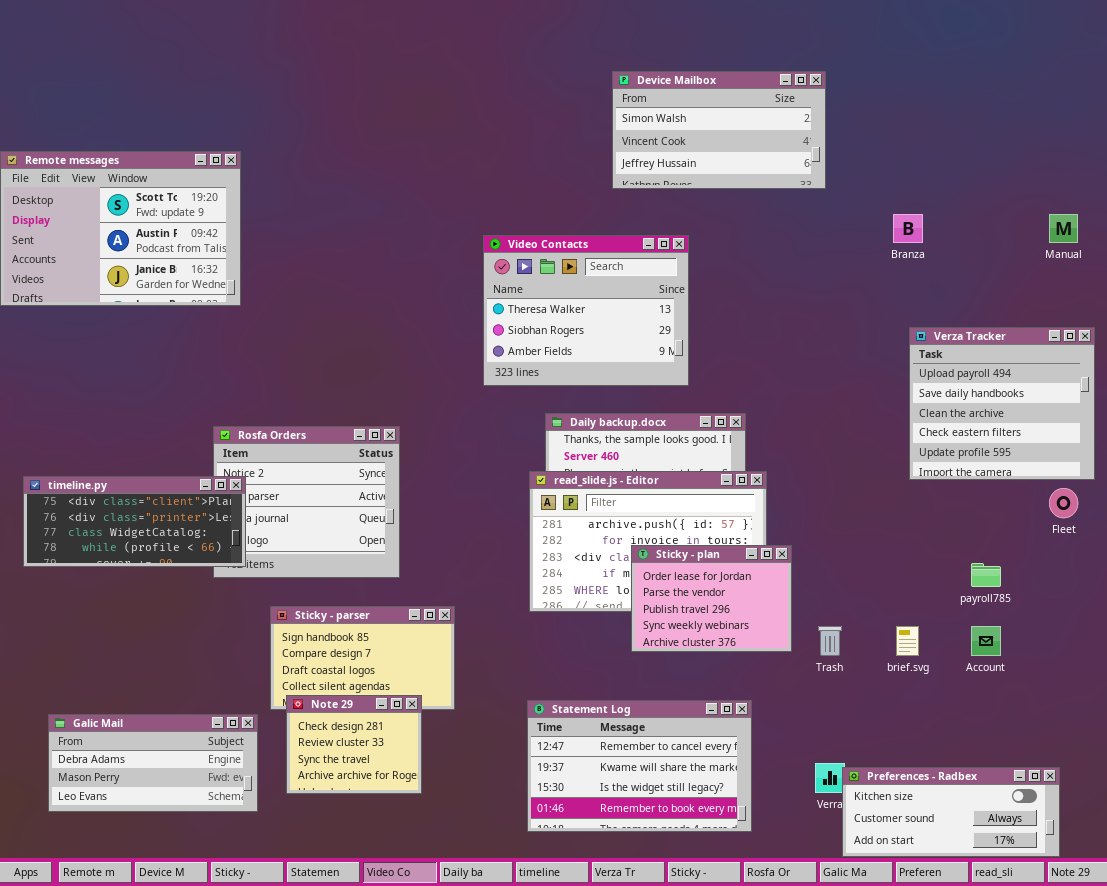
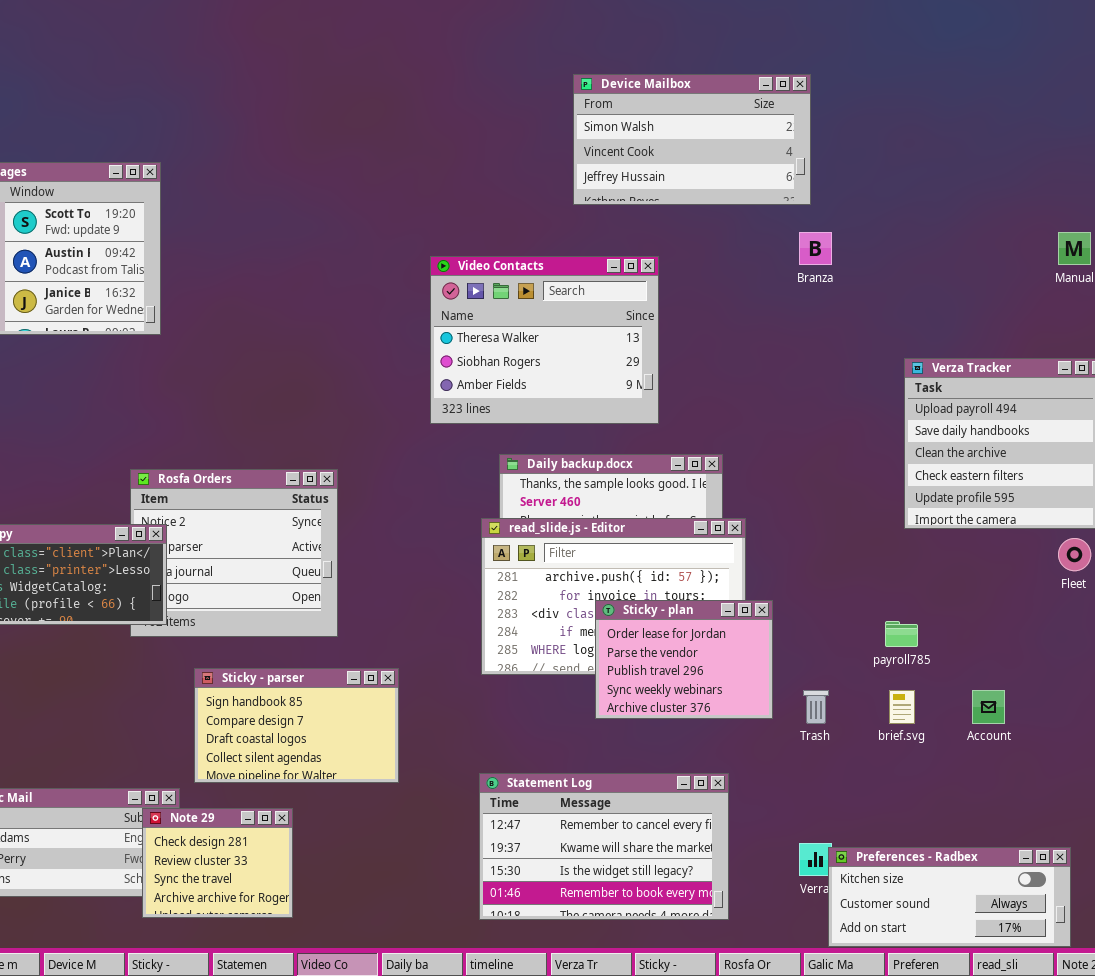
Branza: [893,214,923,243] -> [799,232,832,265], moved
payroll785: [971,563,1001,587] -> [885,621,918,647], moved
Note 29: [286,695,422,794] -> [142,808,293,918], moved

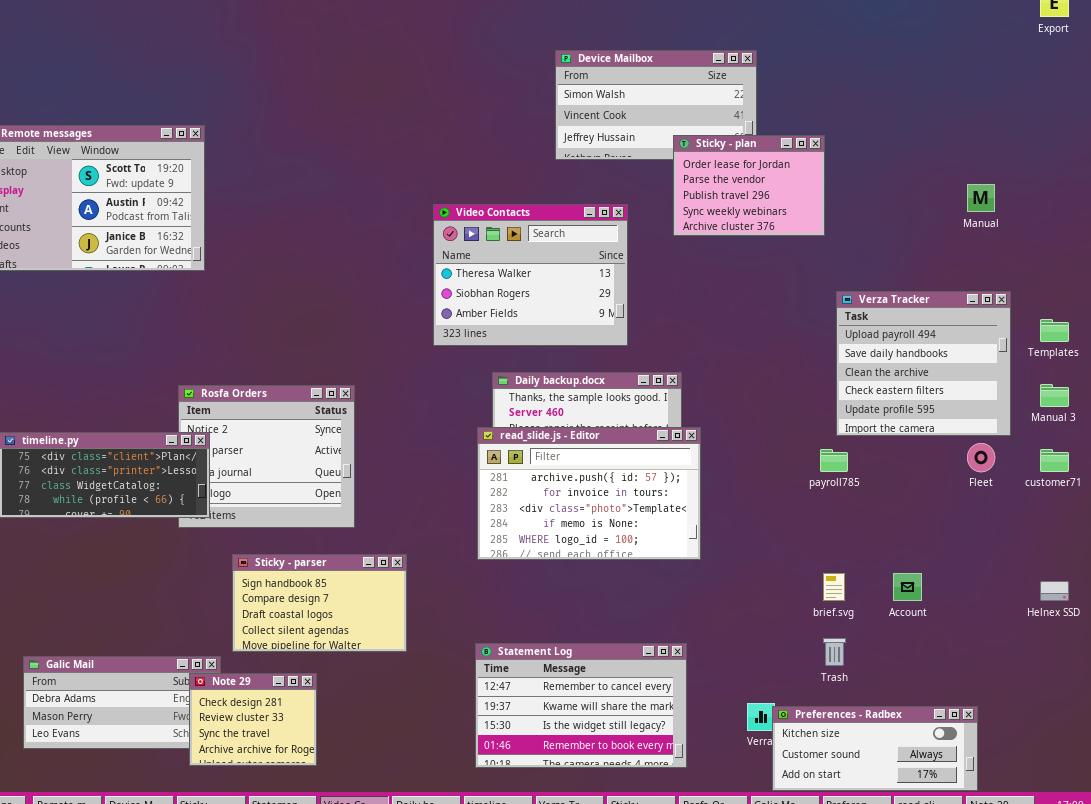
Sticky - plan: [595,600,773,719] -> [673,135,825,236], moved
payroll785: [885,621,918,647] -> [820,449,848,472], moved
Trash: [803,690,829,724] -> [823,638,846,666], moved

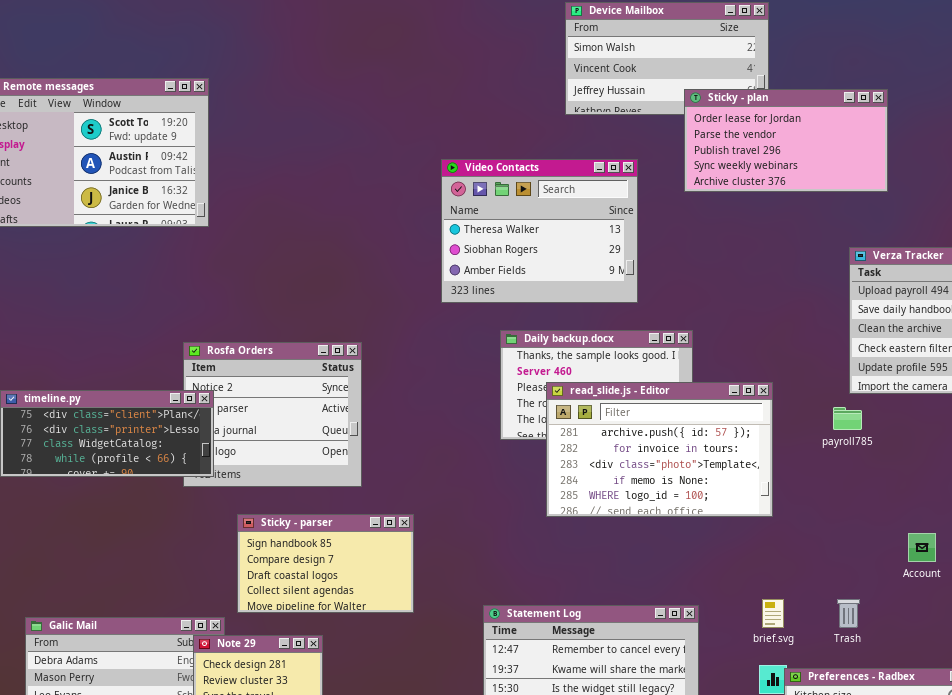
Sticky - plan: [673,135,825,236] -> [684,89,888,192], resized
read_slide.js - Editor: [477,427,701,560] -> [546,382,773,517], moved
brief.svg: [823,573,845,601] -> [762,599,784,628], moved

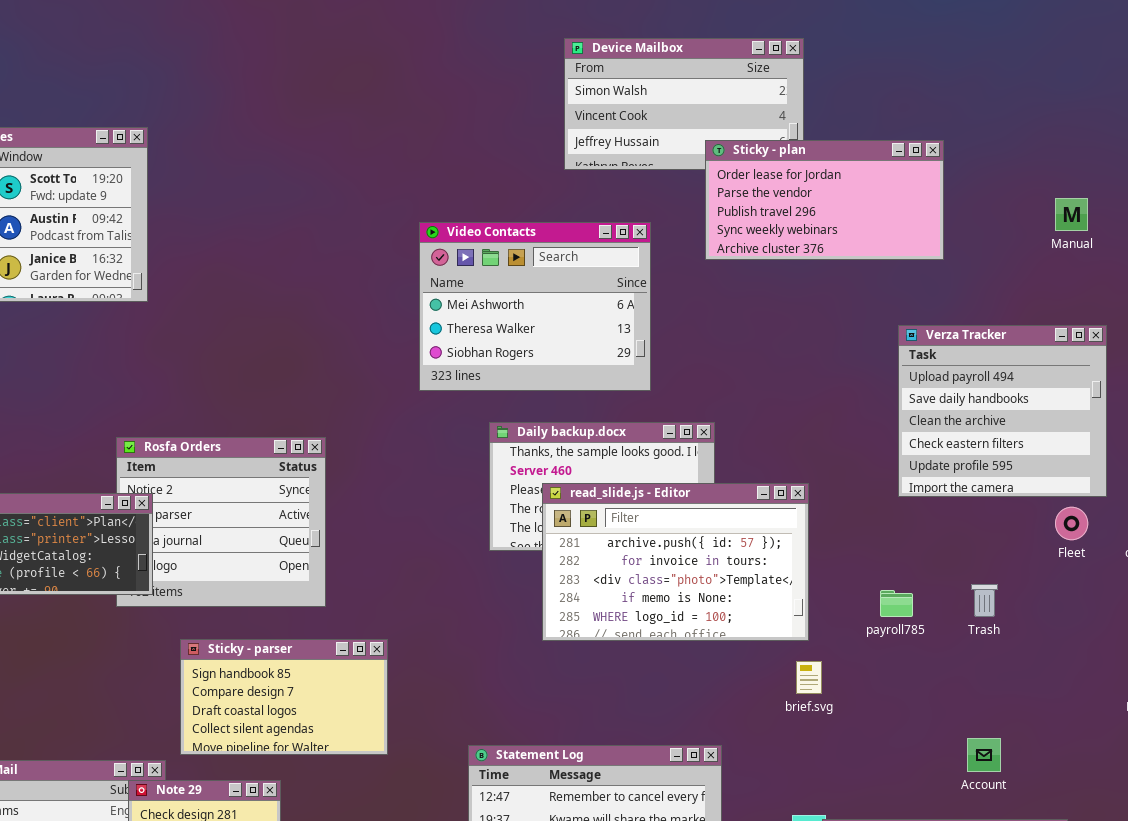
Video Contacts: [441,159,638,303] -> [419,222,651,391], scrolled up 1 row
payroll785: [833,407,862,430] -> [880,590,913,617], moved
Account: [908,533,936,562] -> [967,738,1001,772], moved
brief.svg: [762,599,784,628] -> [796,661,822,694], moved
Trash: [837,599,860,628] -> [971,584,998,617], moved

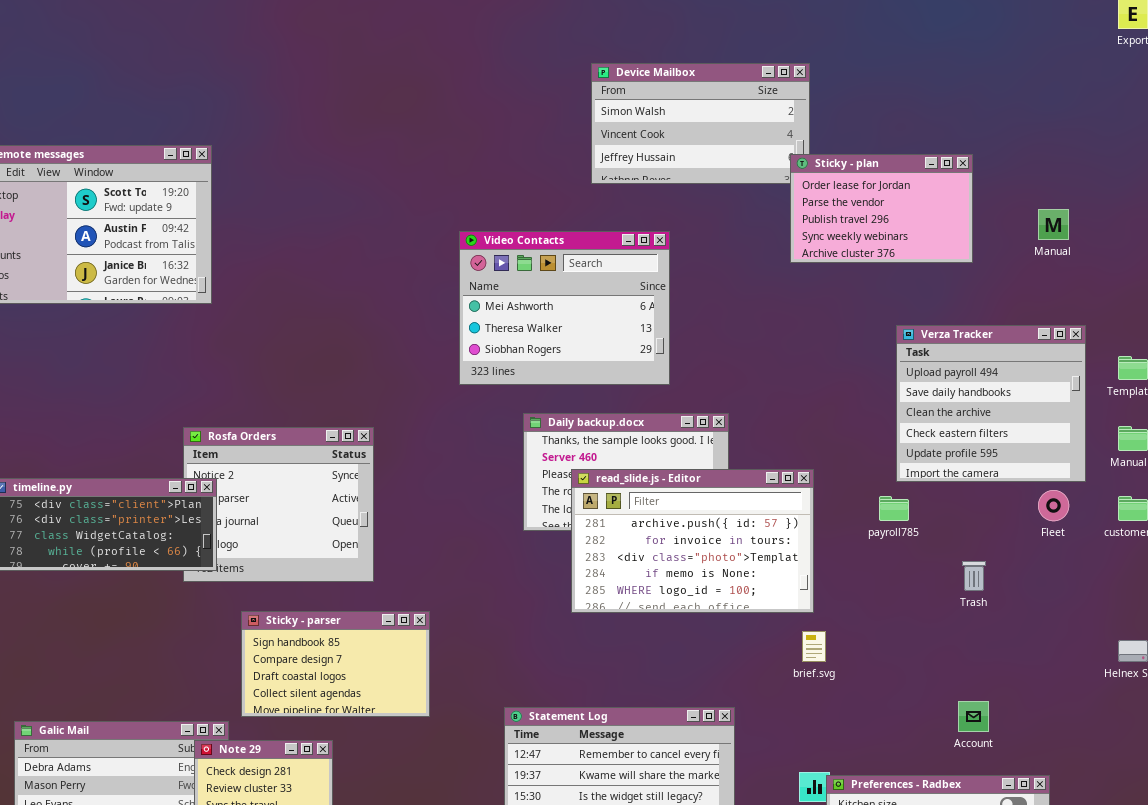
Sticky - plan: [705,140,944,260] -> [790,154,973,263], moved, resized
payroll785: [880,590,913,617] -> [879,496,909,521], moved

